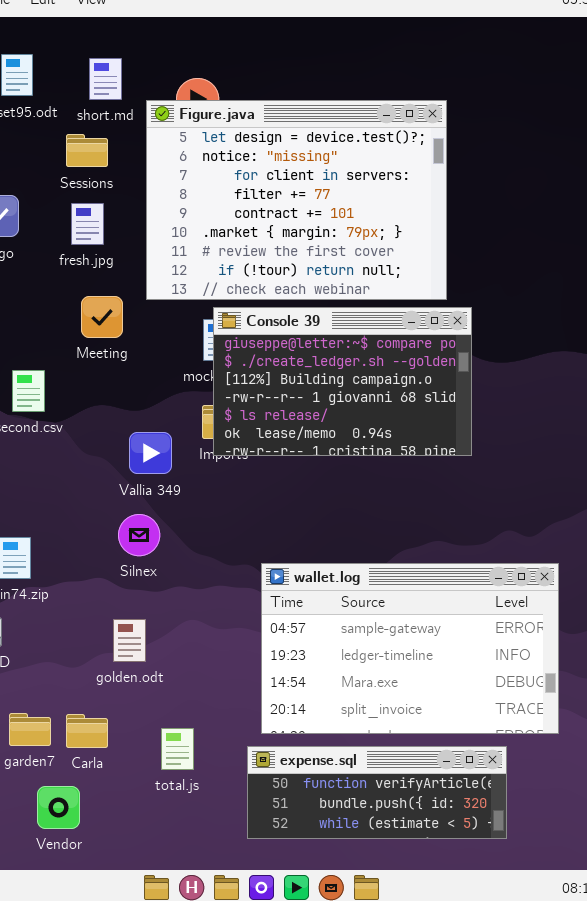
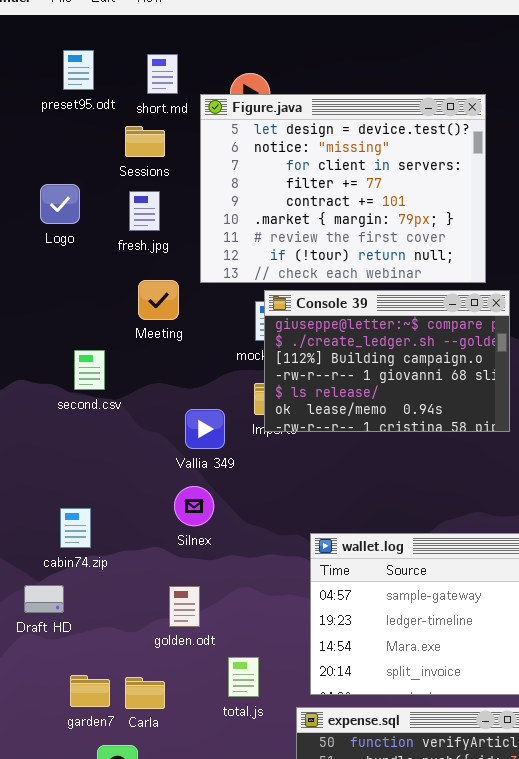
total.js: [161,728,194,770] -> [228,657,259,697], moved

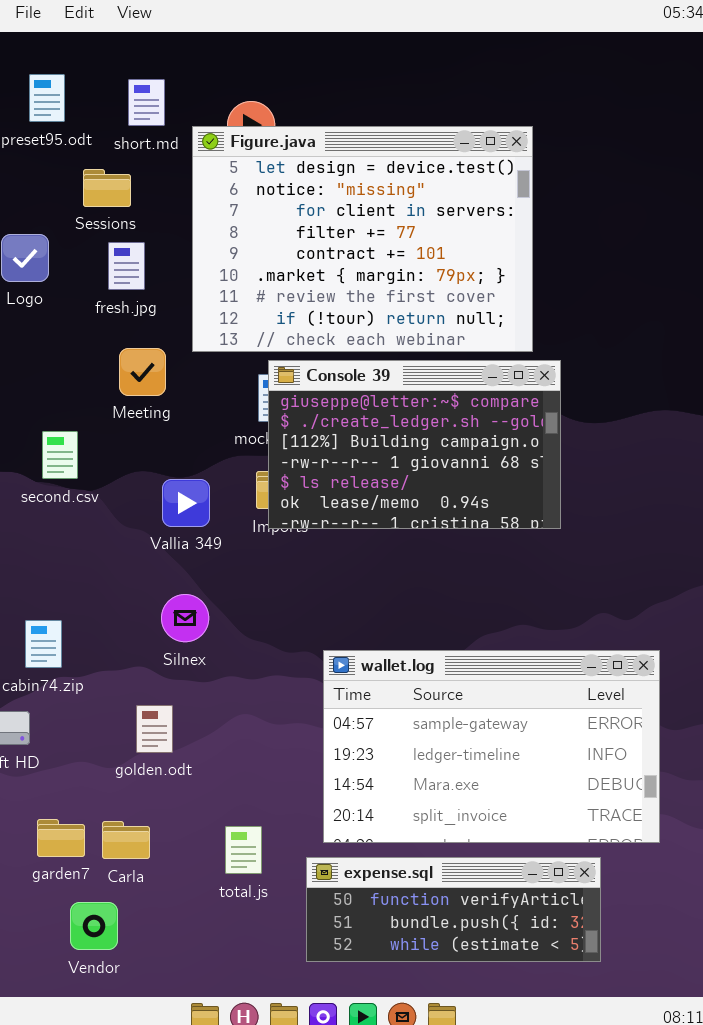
Sessions: [125,126,165,157] -> [83,169,131,207], moved
Vallia 349: [185,409,225,449] -> [162,479,210,527], moved
golden.odt: [169,586,200,627] -> [136,705,173,753], moved
total.js: [228,657,259,697] -> [225,826,262,874], moved

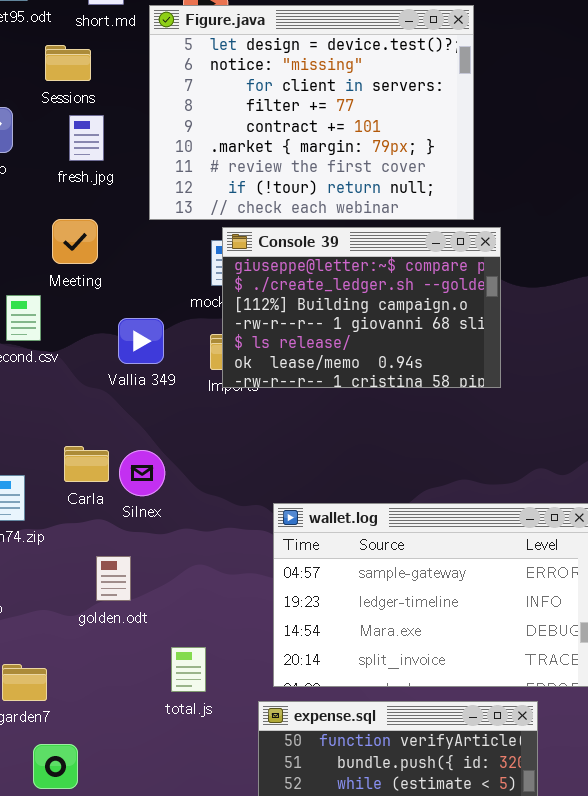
Meeting: [119,348,166,396] -> [52,219,98,264], moved
Vallia 349: [162,479,210,527] -> [118,318,164,364], moved
Carla: [102,821,150,859] -> [64,446,109,482], moved
total.js: [225,826,262,874] -> [171,647,206,692], moved

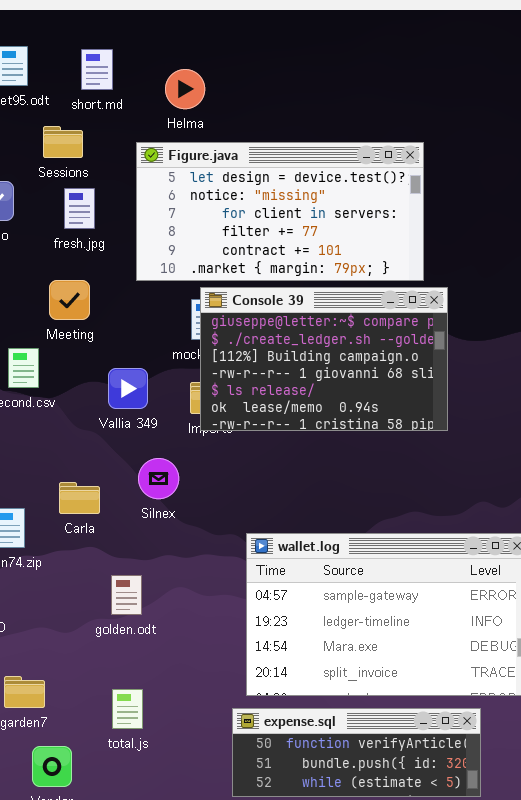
Figure.java: [149,5,474,220] -> [136,142,424,281], resized
Silnex: [119,450,165,496] -> [138,458,179,499], moved
golden.odt: [96,556,131,601] -> [111,575,142,615], moved
total.js: [171,647,206,692] -> [112,689,143,729], moved

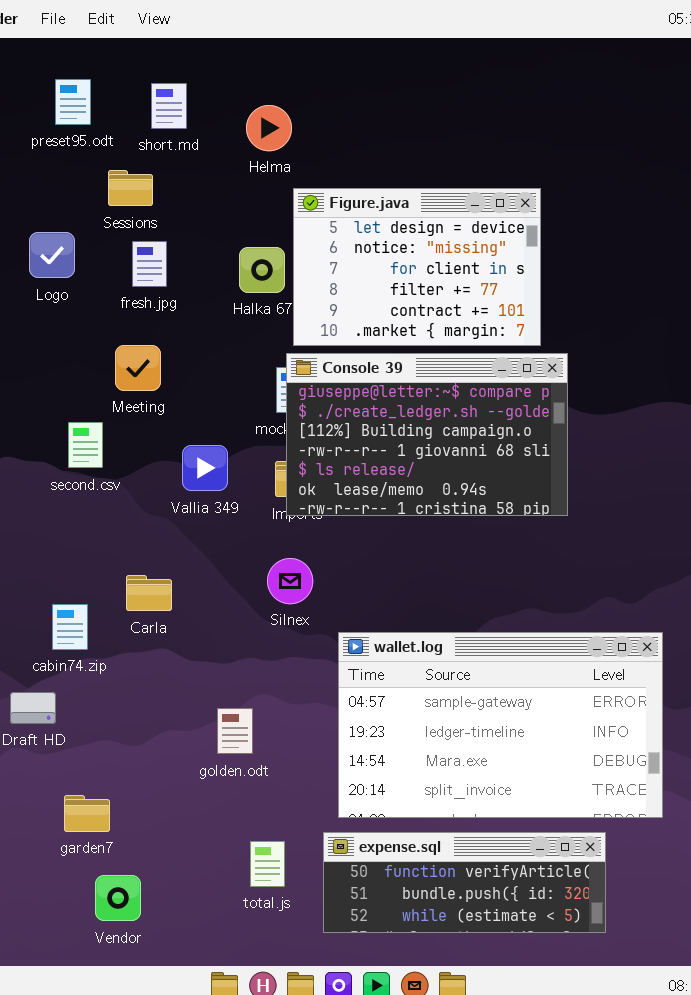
Figure.java: [136,142,424,281] -> [293,188,541,346], resized
Silnex: [138,458,179,499] -> [267,558,313,604], moved
golden.odt: [111,575,142,615] -> [217,708,253,754], moved
total.js: [112,689,143,729] -> [250,841,285,887], moved

